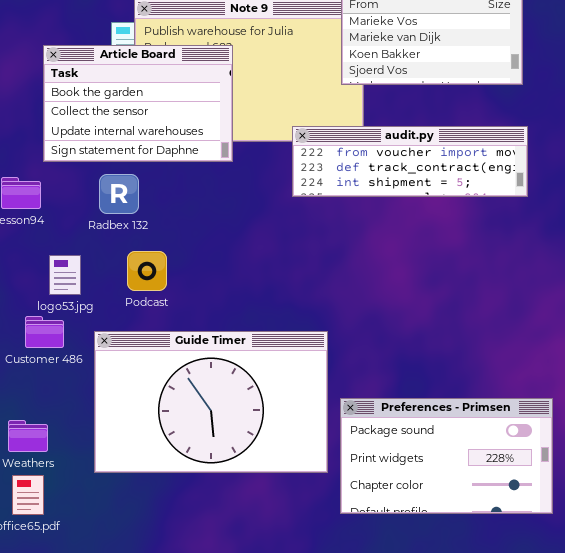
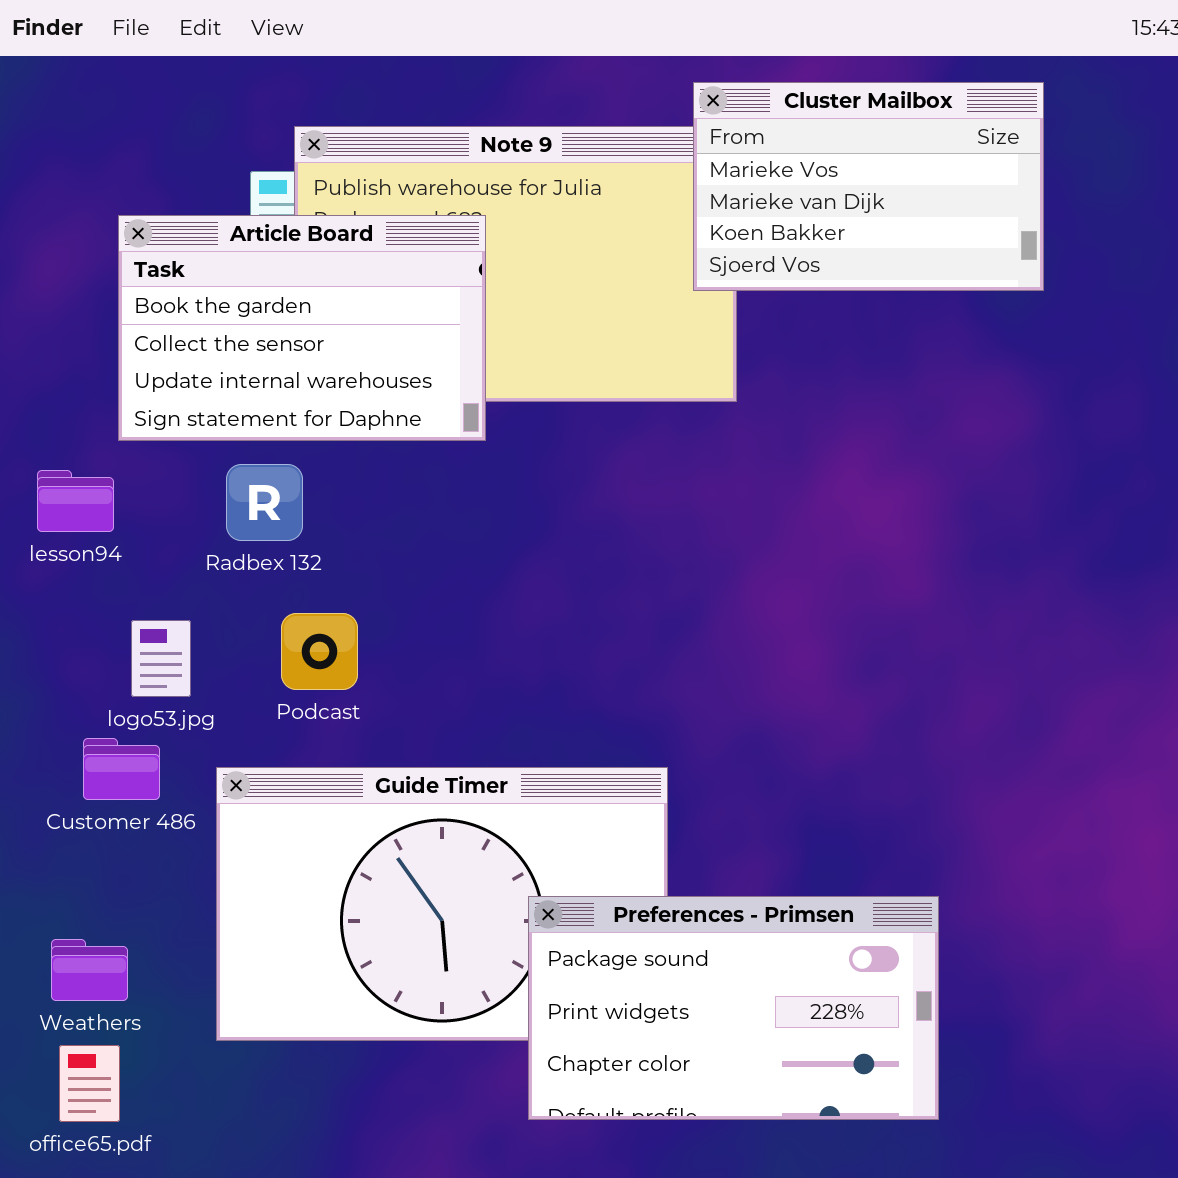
audit.py: [292,126,528,197] -> none, closed
Preferences - Primsen: [340,398,553,514] -> [528,896,939,1120], moved

